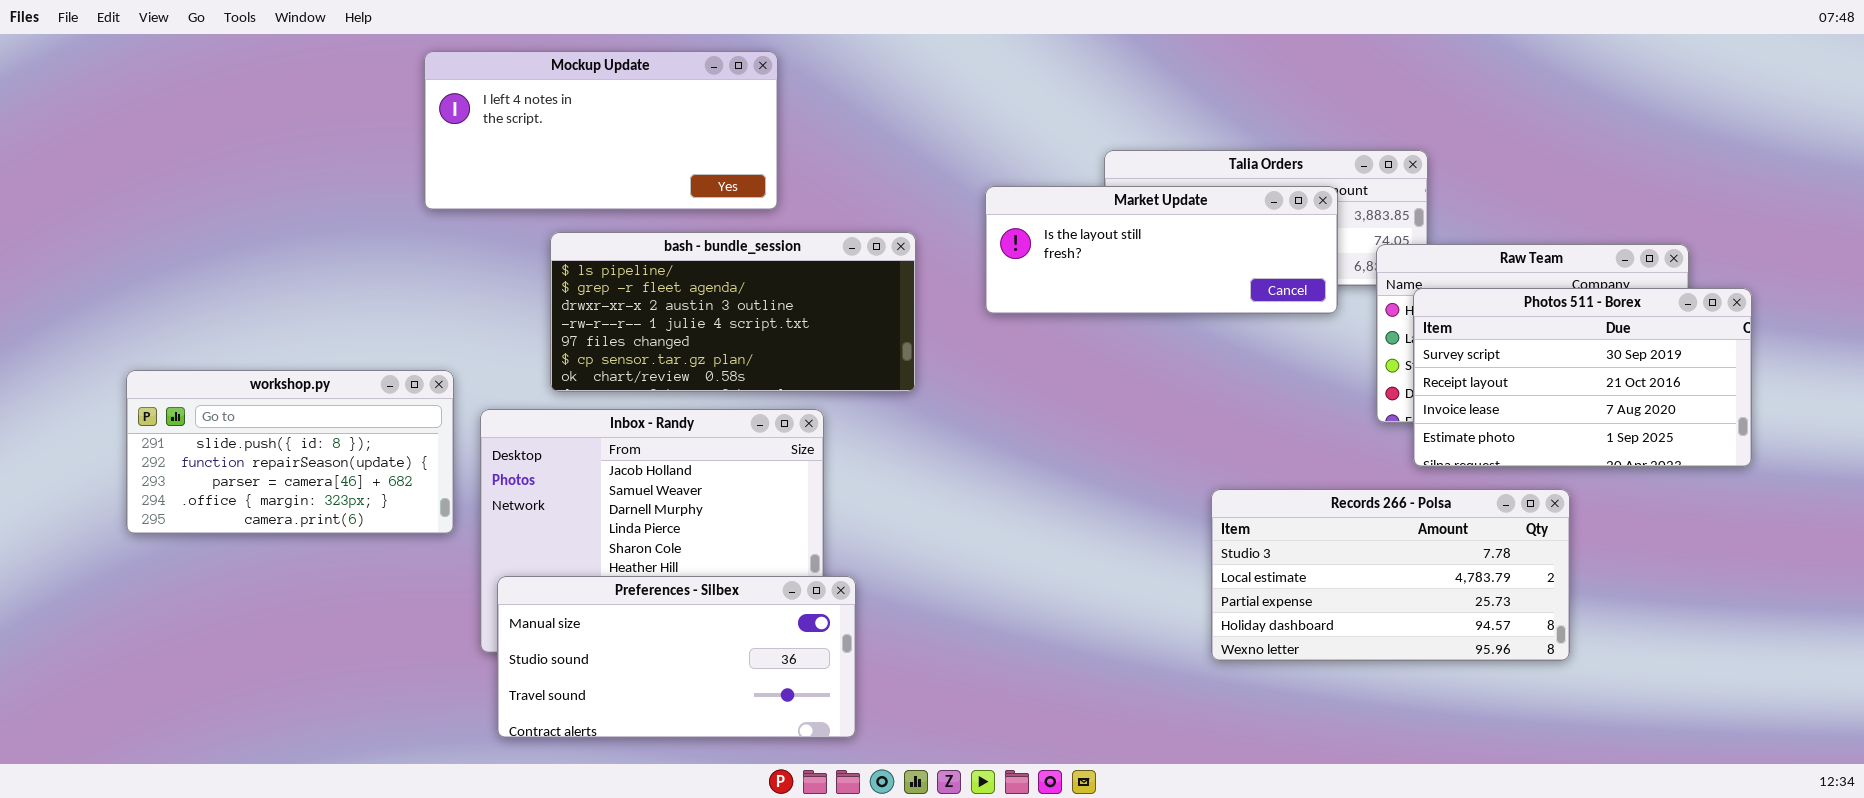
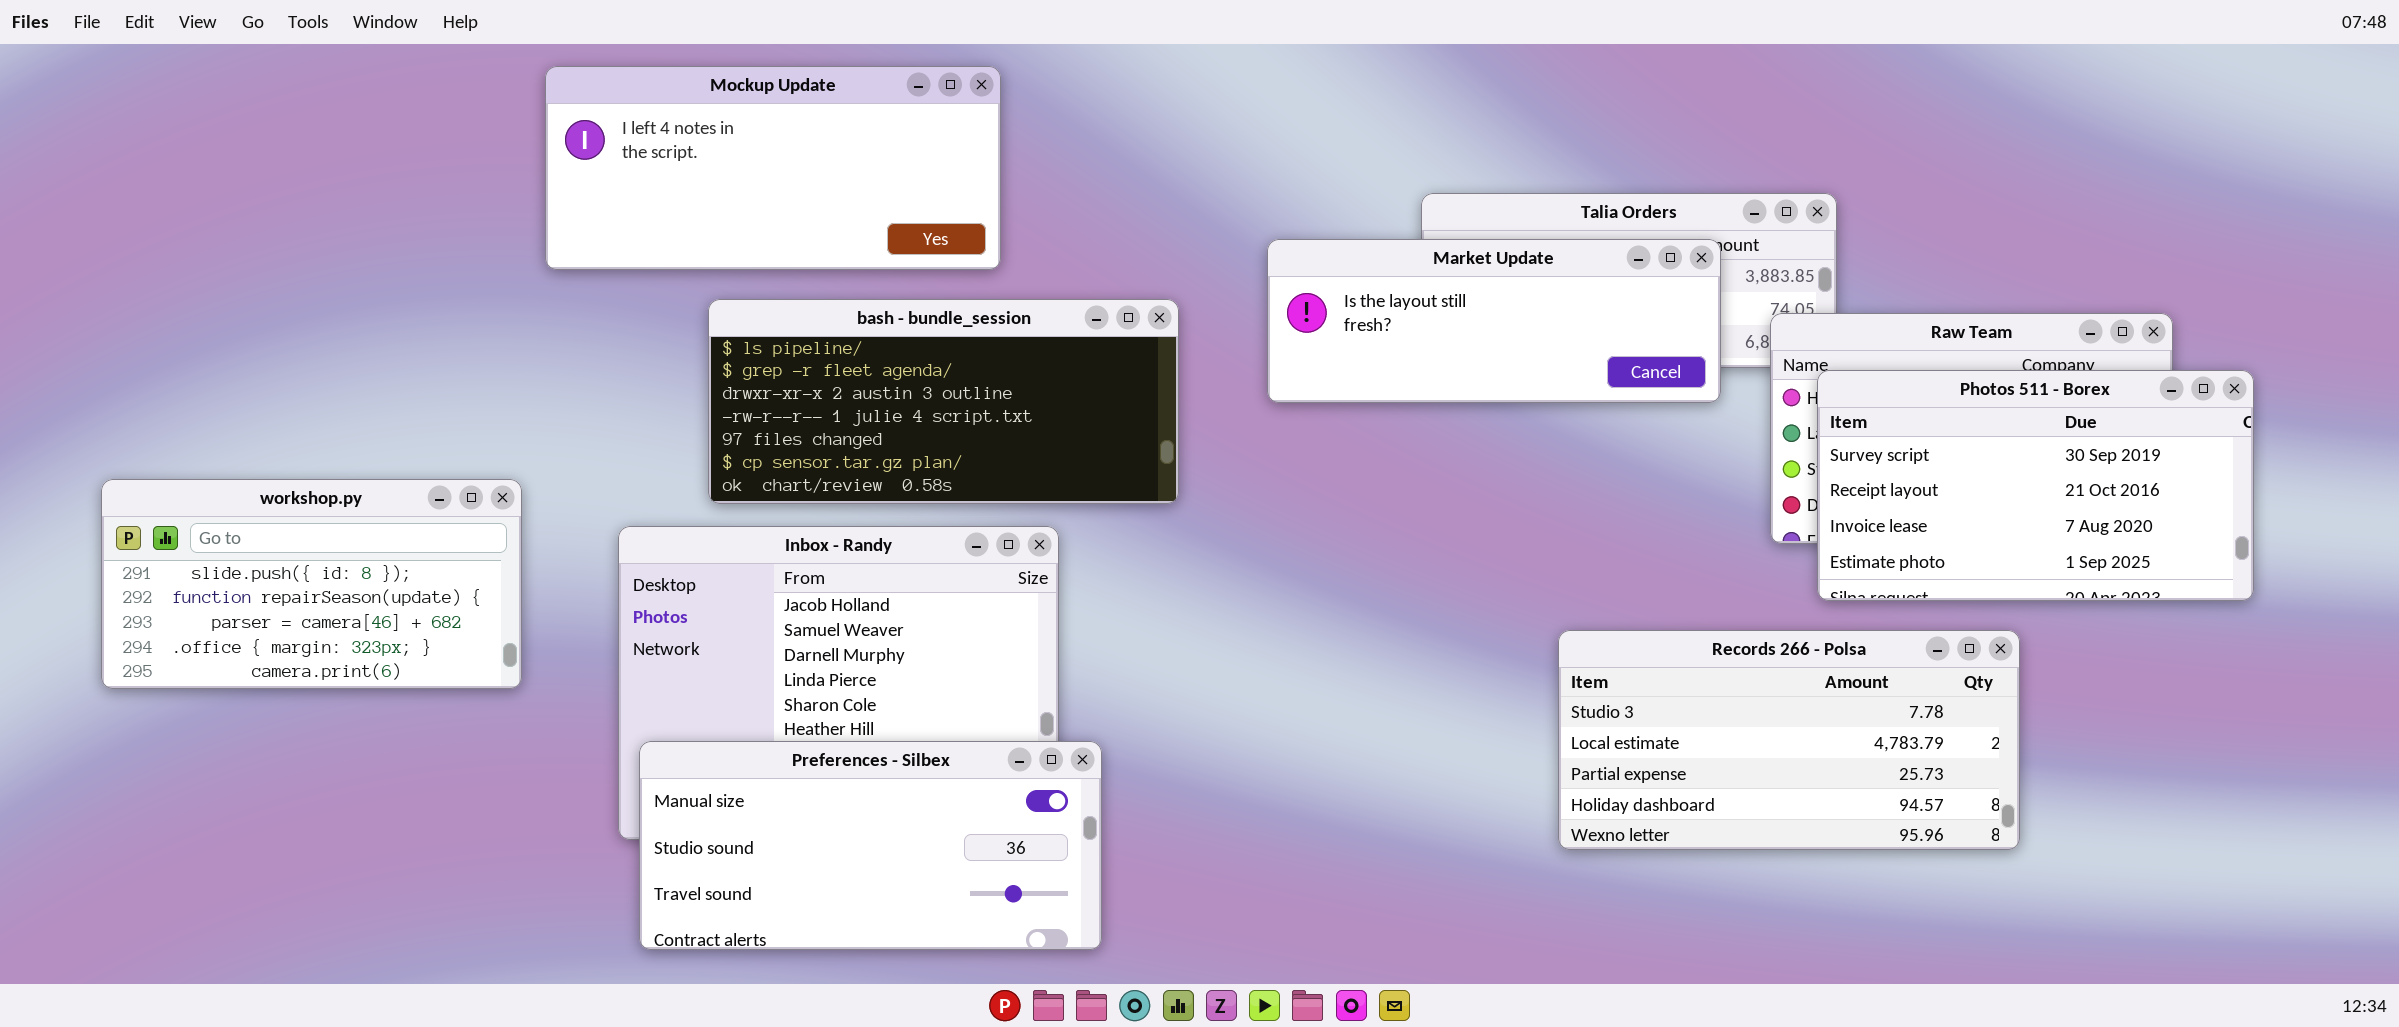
workshop.py: [126,370,454,534] -> [101,479,522,689], moved

